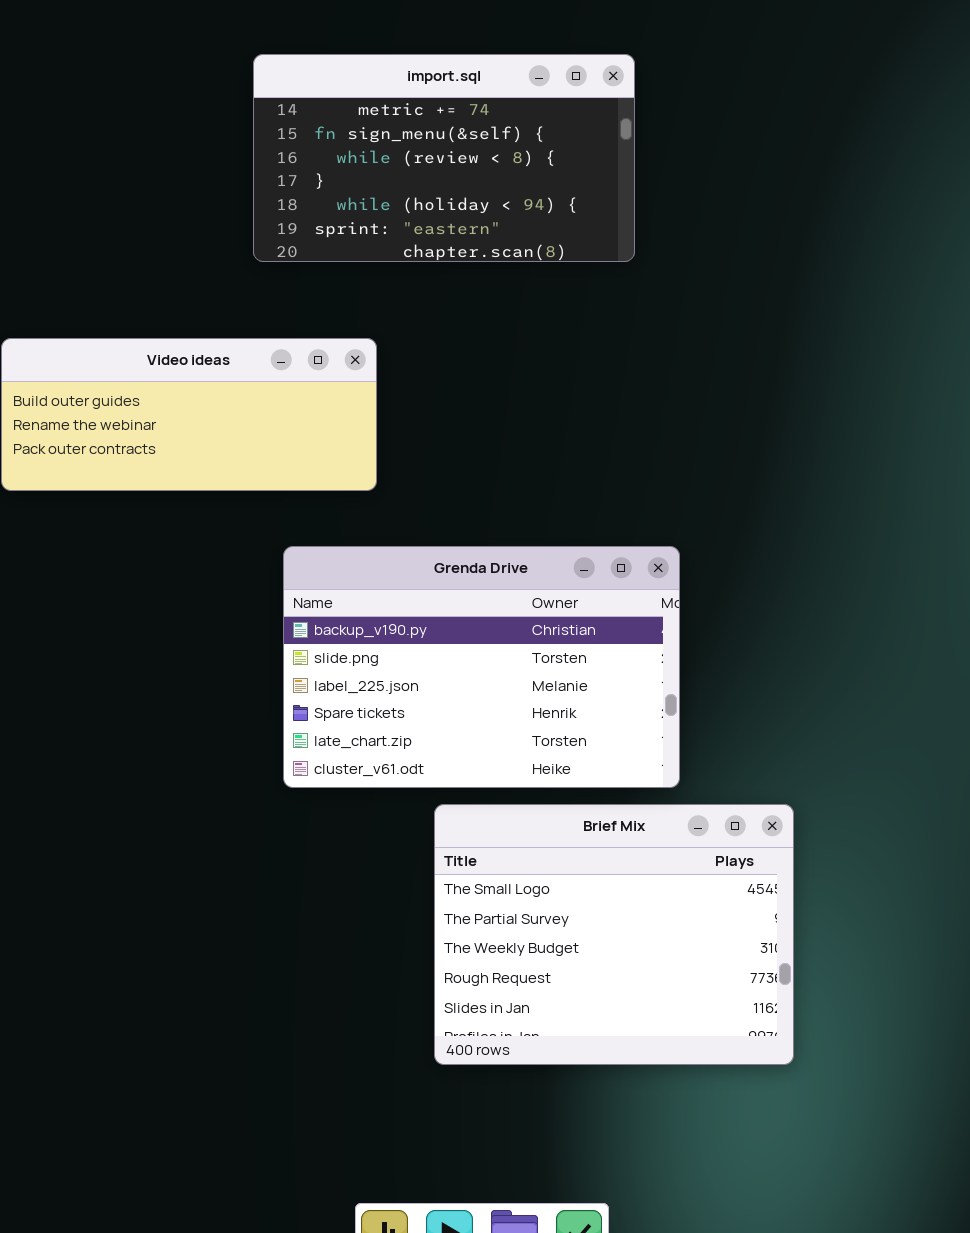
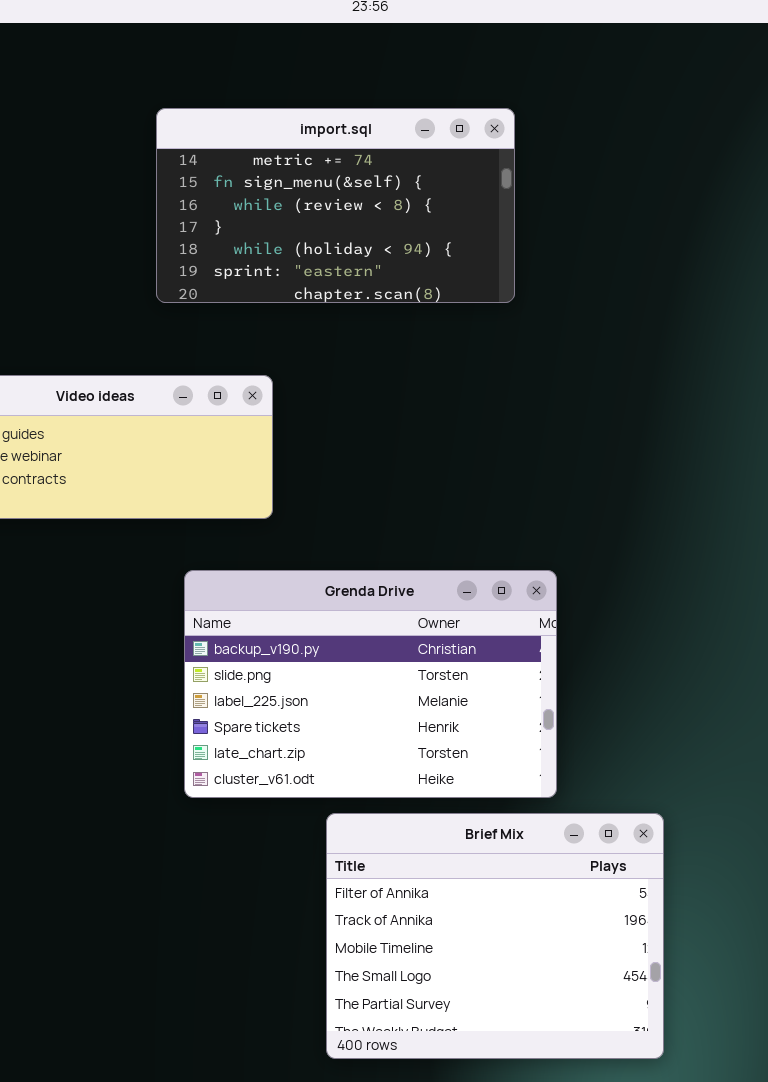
Brief Mix: [434,804,794,1065] -> [326,813,664,1059], scrolled up 3 rows

